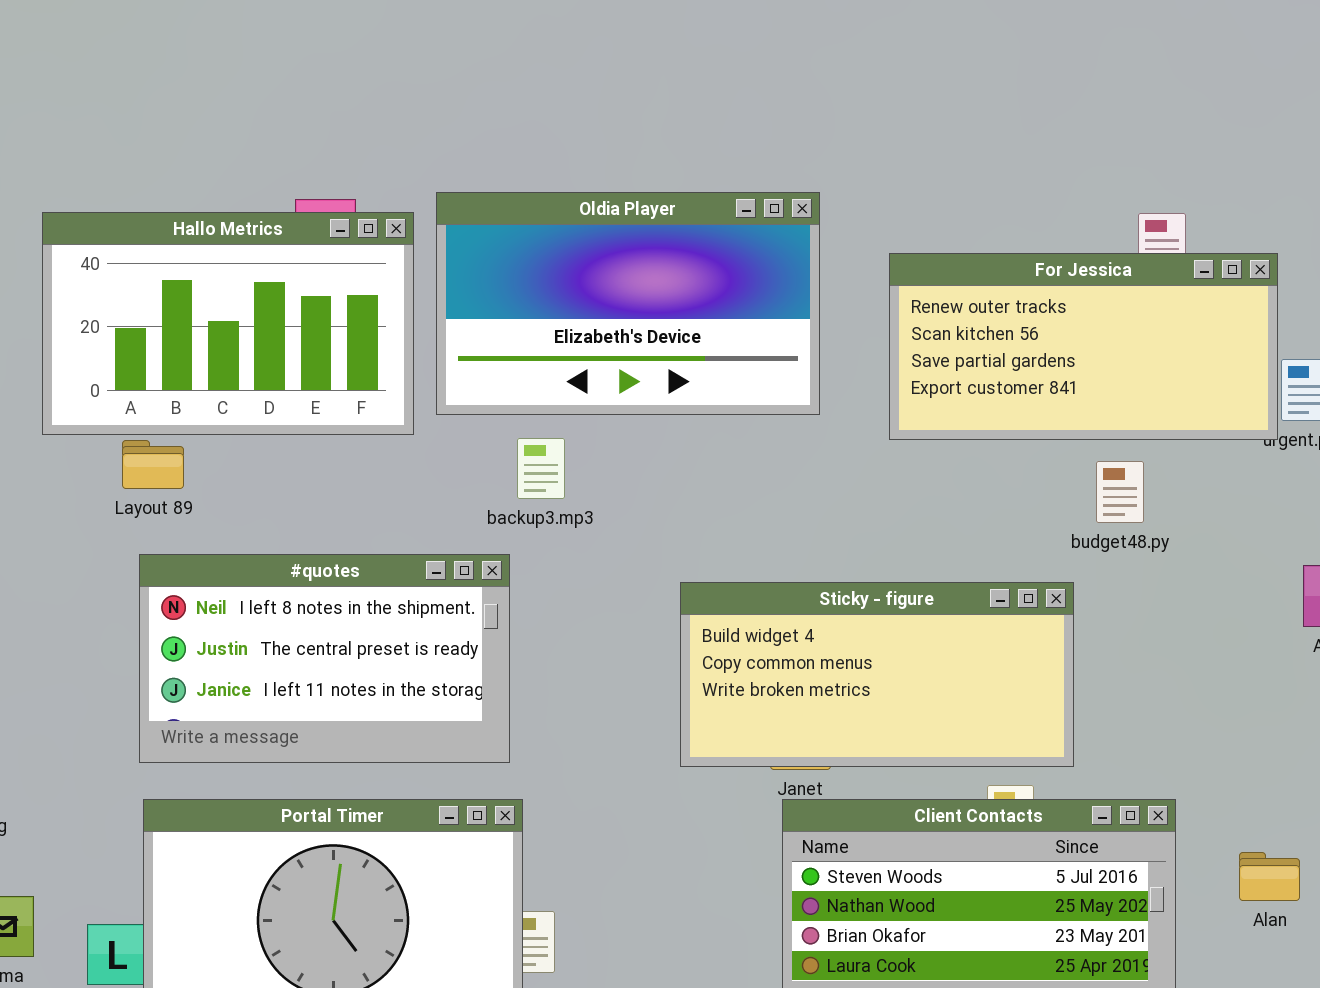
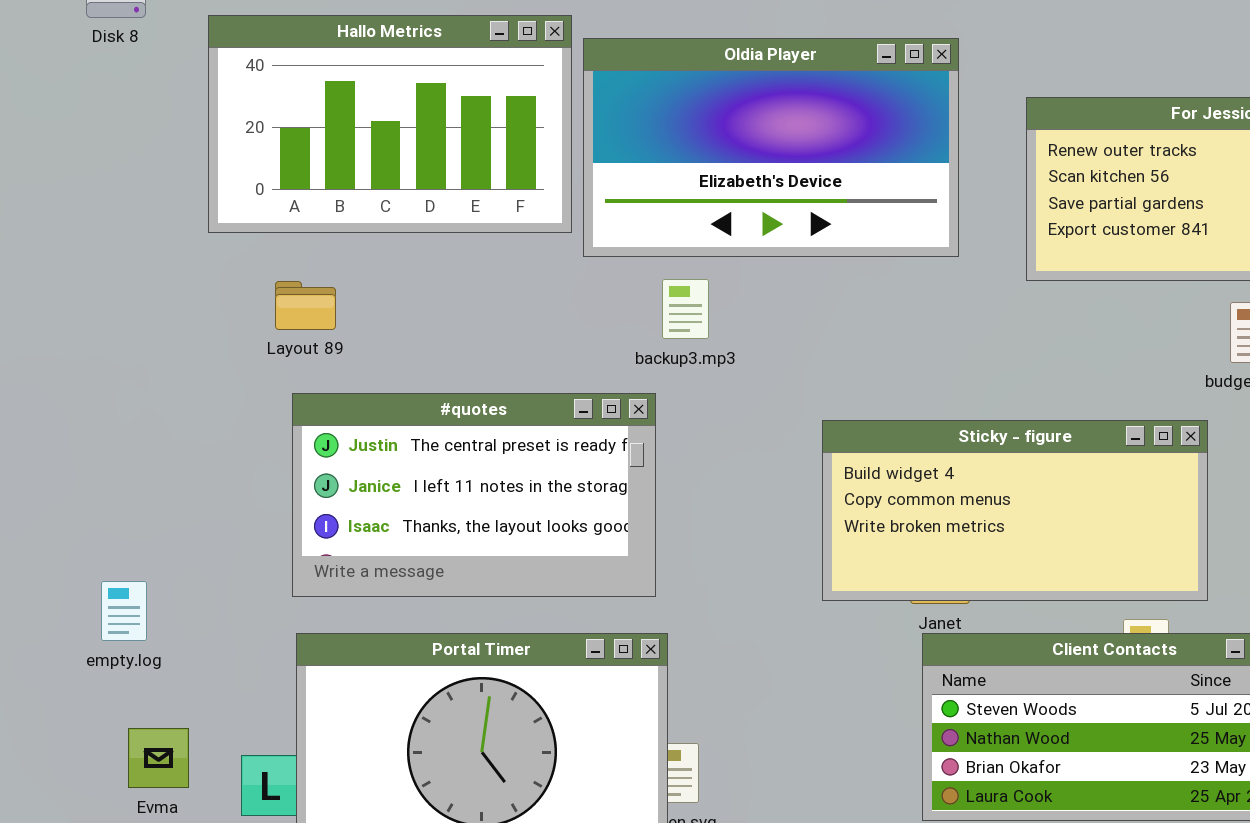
Hallo Metrics: [42,212,414,435] -> [208,15,572,233], moved
#quotes: [139,554,510,763] -> [292,393,656,597], scrolled down 1 row

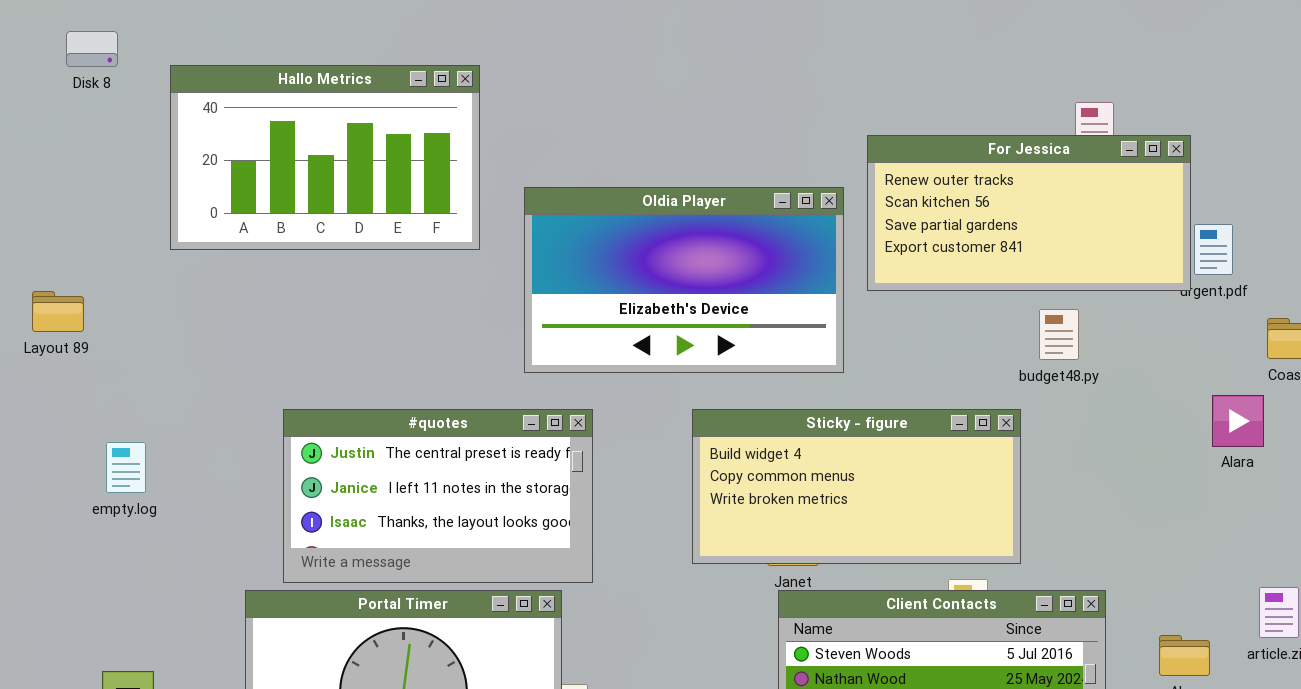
Oldia Player: [583,38,959,257] -> [524,187,844,373], moved
Layout 89: [275,281,336,330] -> [32,291,84,332], moved
#quotes: [292,393,656,597] -> [283,409,593,583], moved
empty.log: [101,581,147,641] -> [106,442,146,493], moved

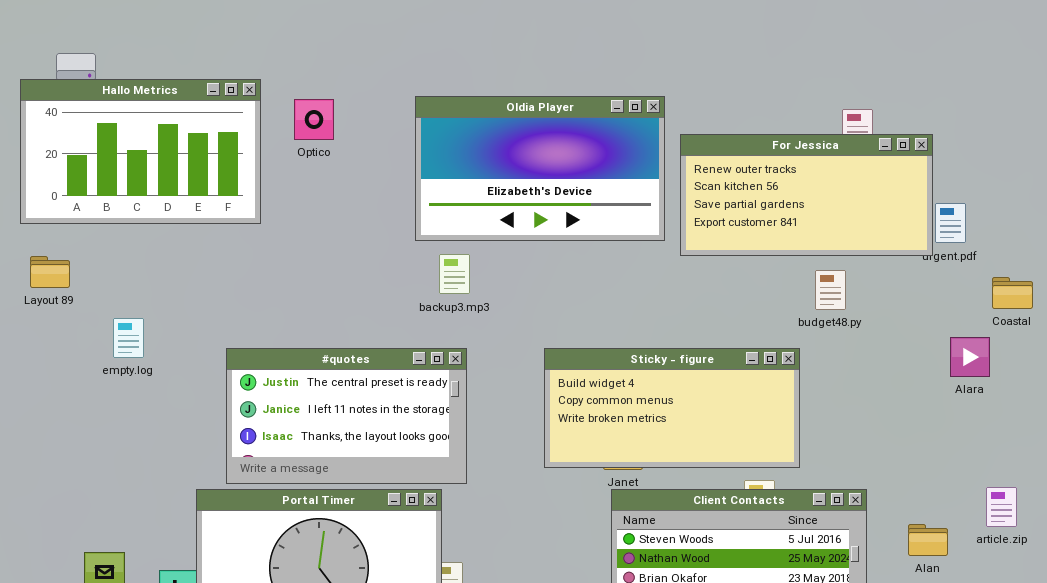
Hallo Metrics: [170,65,480,250] -> [20,79,261,224], moved
Oldia Player: [524,187,844,373] -> [415,96,665,241], moved
empty.log: [106,442,146,493] -> [113,318,144,358], moved

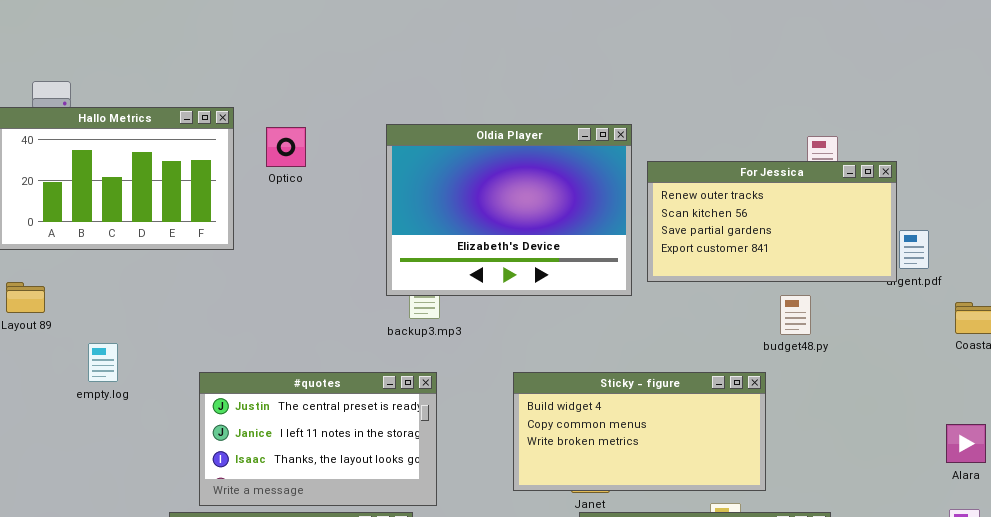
Oldia Player: [415,96,665,241] -> [386,124,632,296], resized
Alara: [950,337,990,377] -> [946,424,986,463], moved

